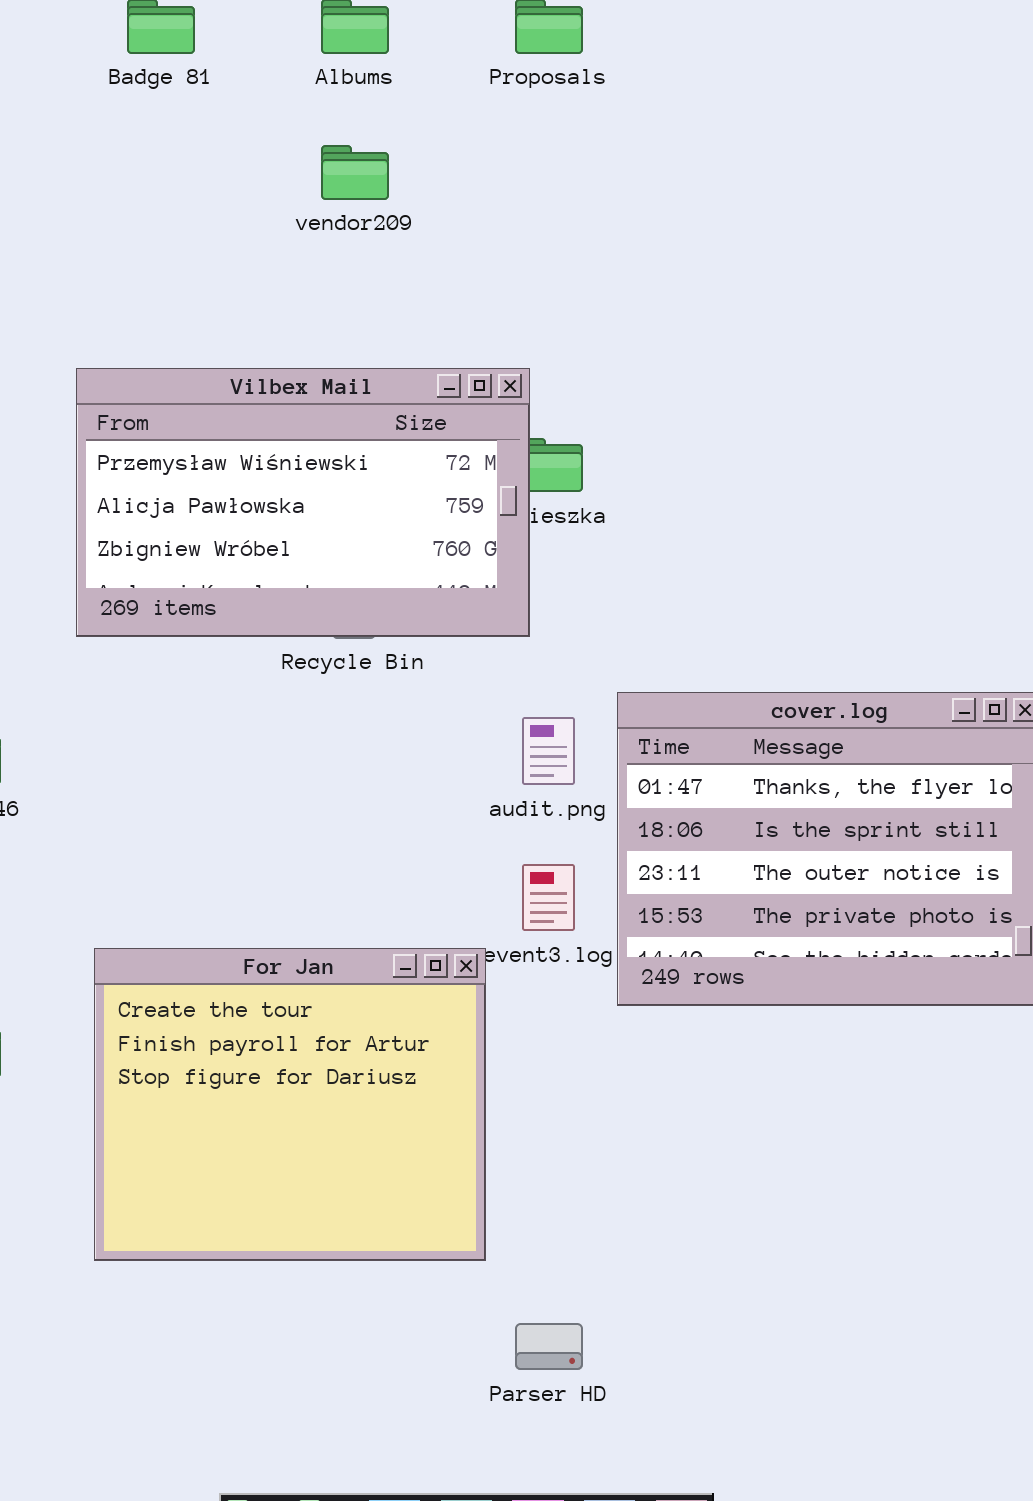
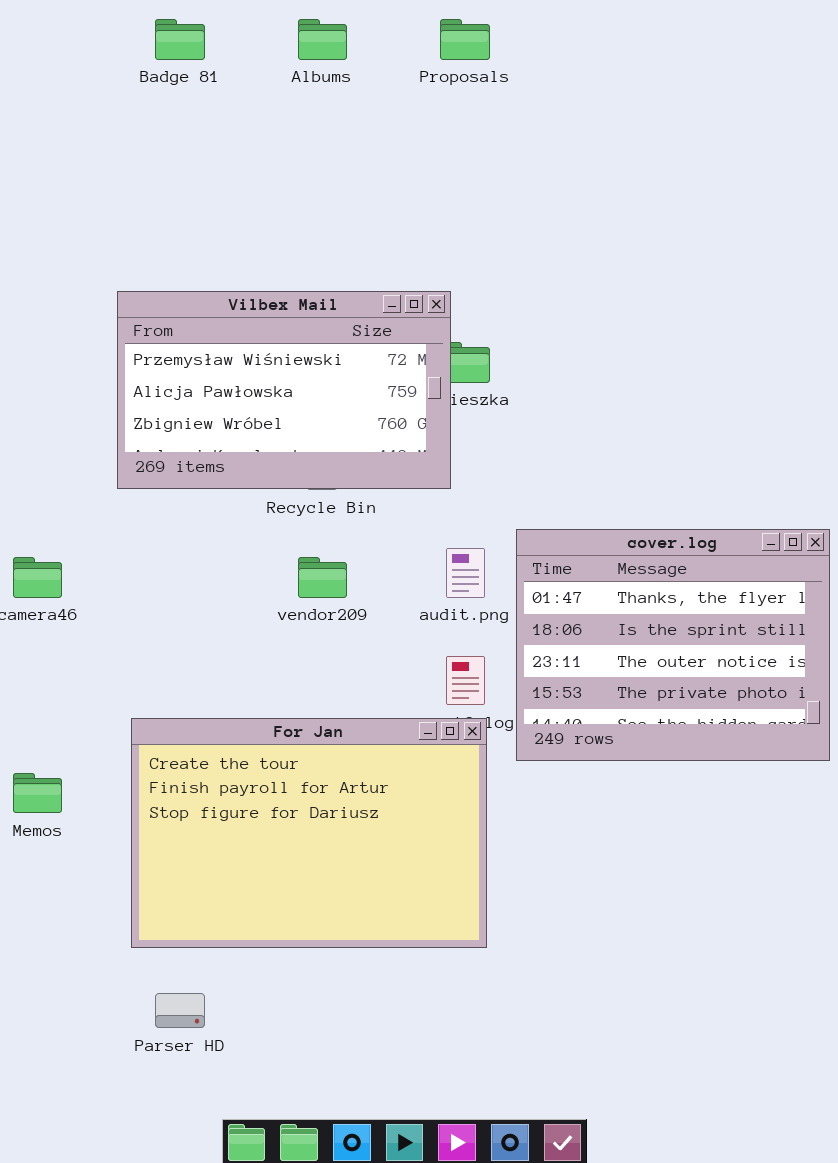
vendor209: [321,145,389,200] -> [298,557,347,598], moved
For Jan: [94,948,486,1261] -> [131,718,487,948], resized
Parser HD: [515,1323,583,1370] -> [155,993,205,1028], moved

